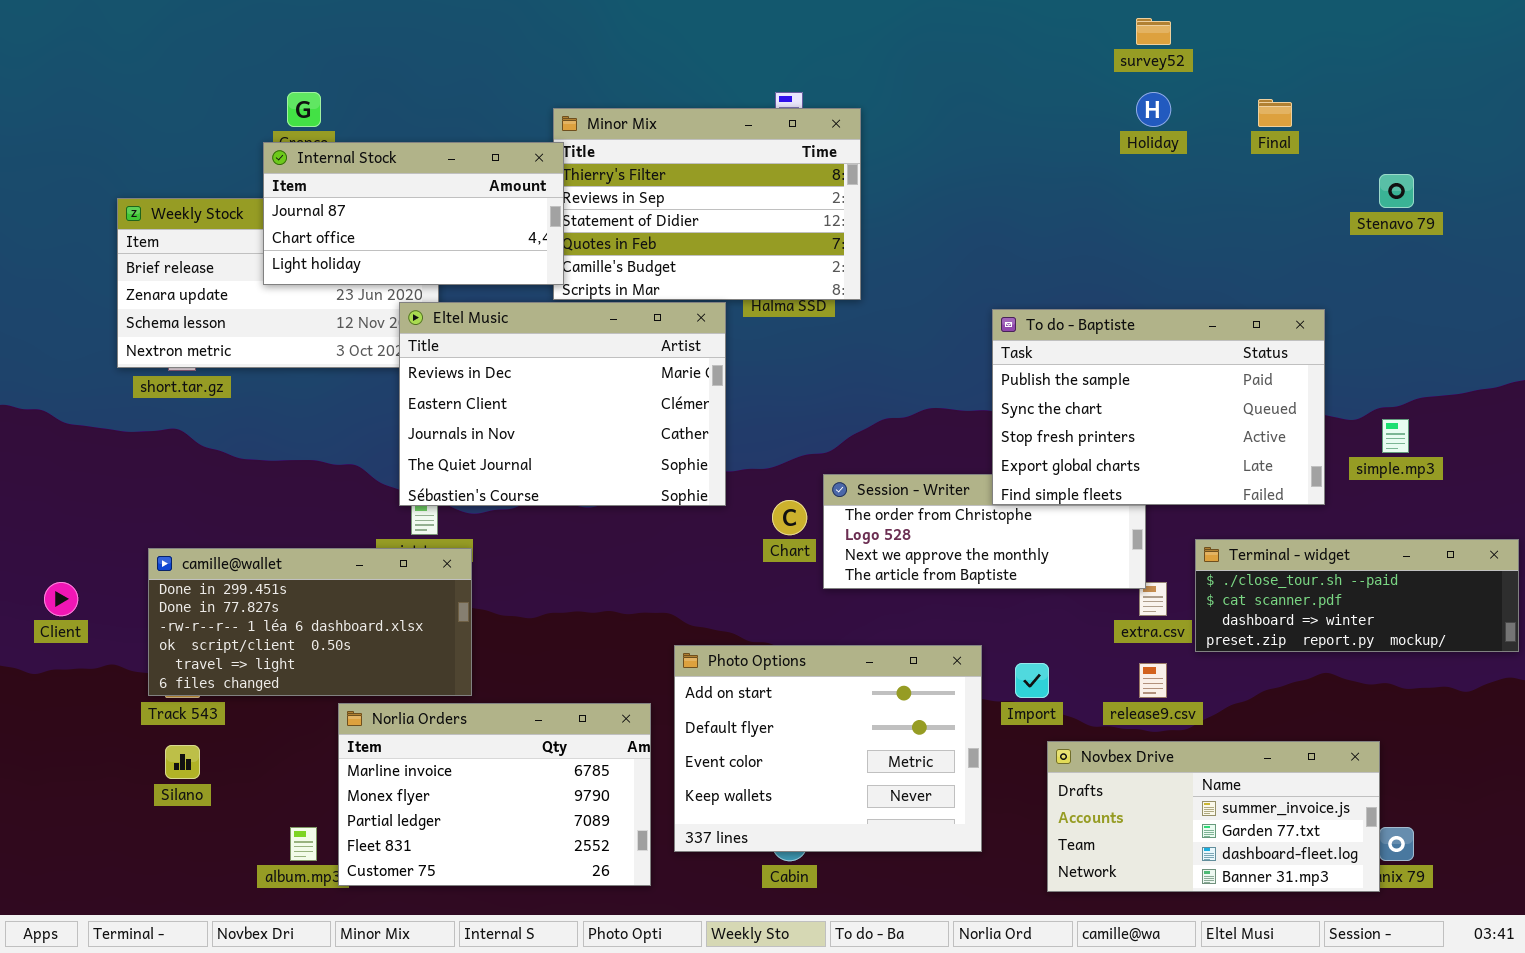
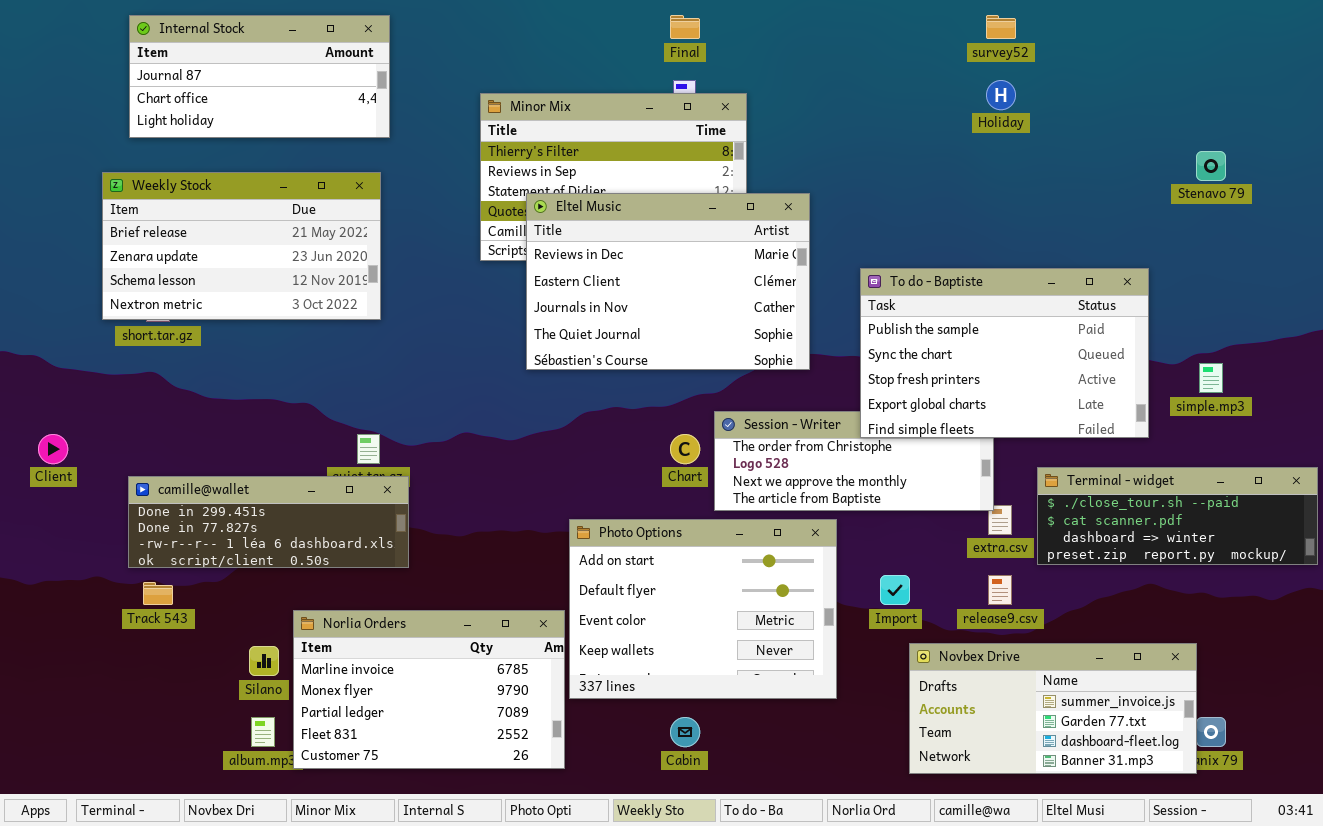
Final: [1258,99,1292,127] -> [670,15,700,39], moved
Internal Stock: [263,142,564,285] -> [129,15,390,138], moved
Eltel Music: [399,302,726,506] -> [526,193,810,370], moved
camille@wallet: [148,548,472,696] -> [128,476,409,568], resized
Client: [44,582,78,616] -> [38,434,68,464], moved
Photo Options: [674,645,982,852] -> [569,519,837,699], moved
Silano: [165,745,200,779] -> [249,646,279,676], moved

